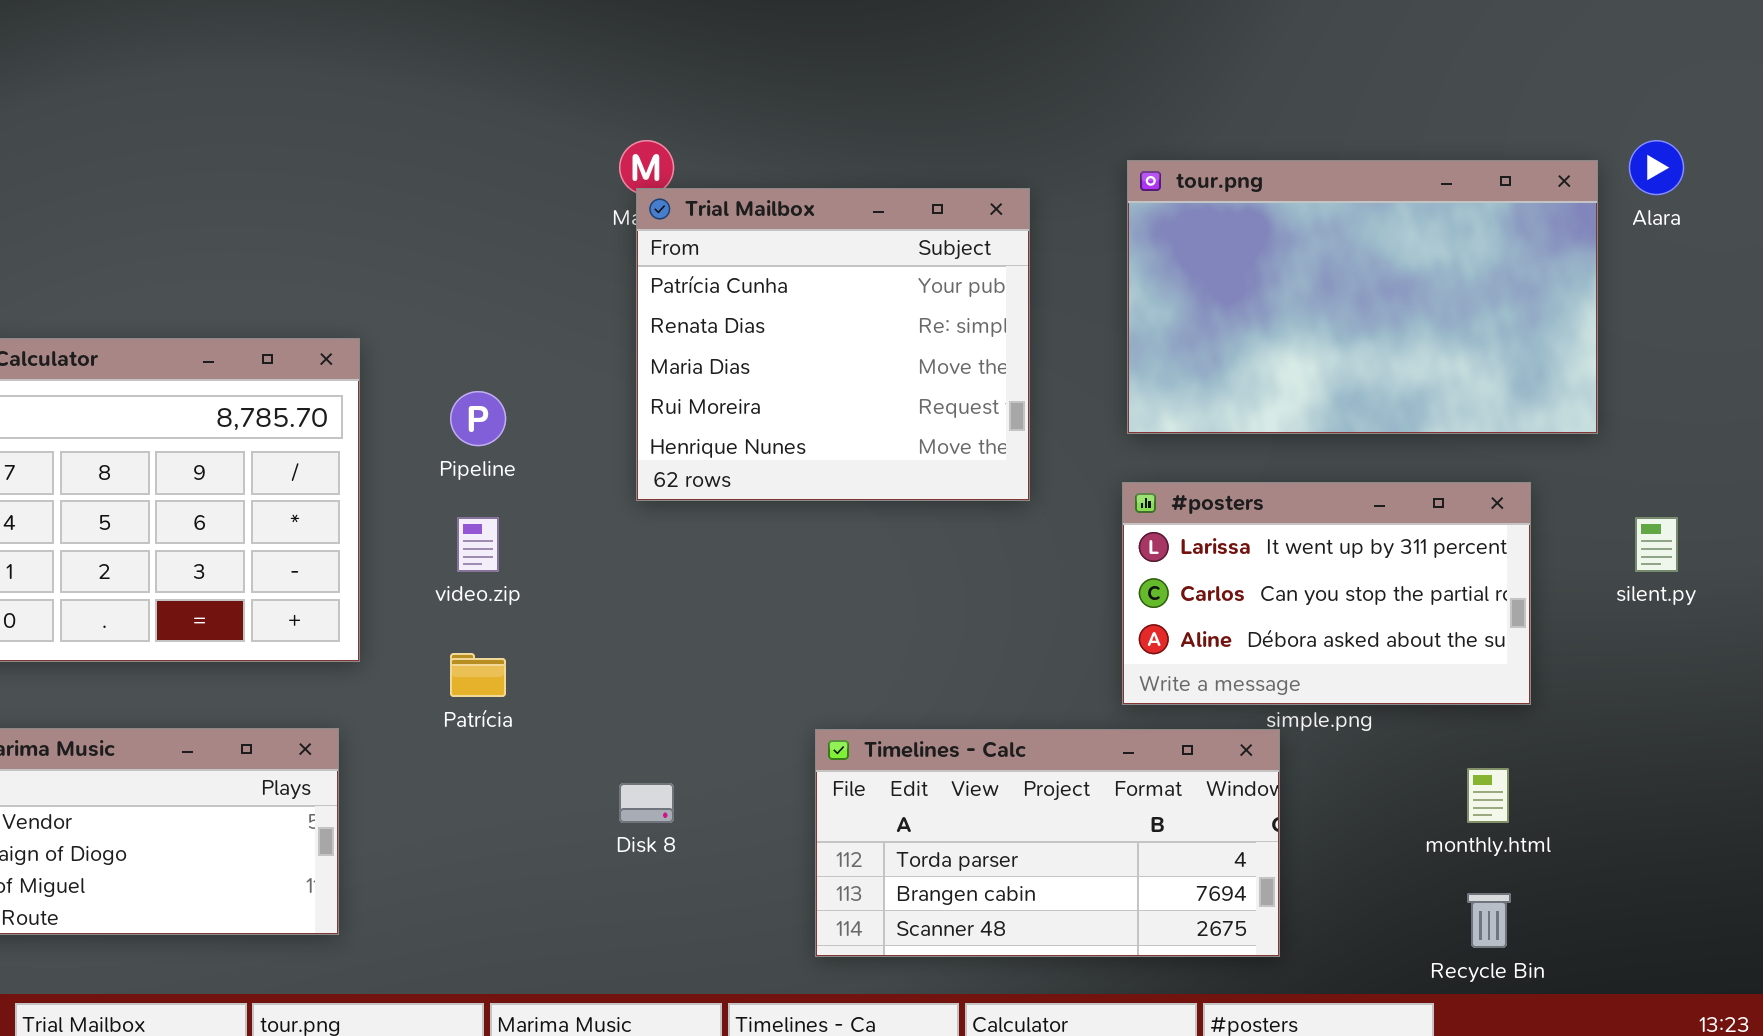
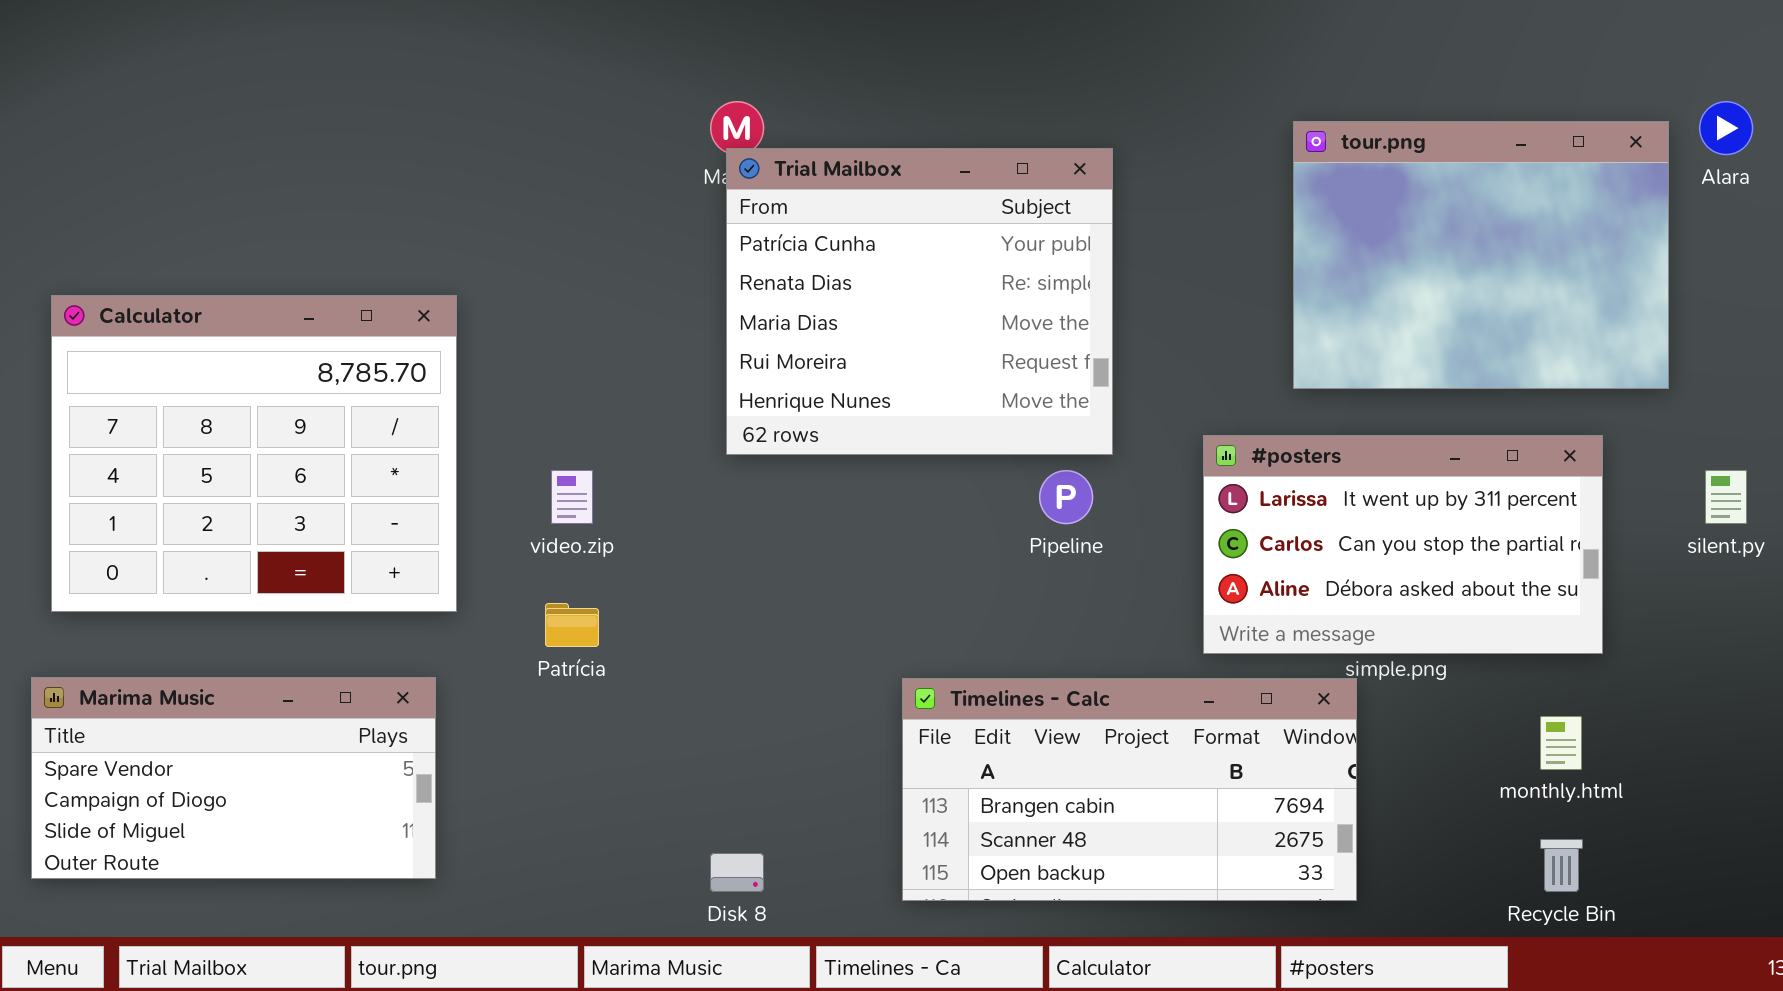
tour.png: [1127,160,1598,434] -> [1293,121,1669,389], resized
Pipeline: [450,391,506,446] -> [1039,470,1093,524], moved
Timelines - Calc: [815,729,1280,957] -> [902,678,1357,901], scrolled down 1 row
Disk 8: [619,783,674,823] -> [710,853,764,892], moved

